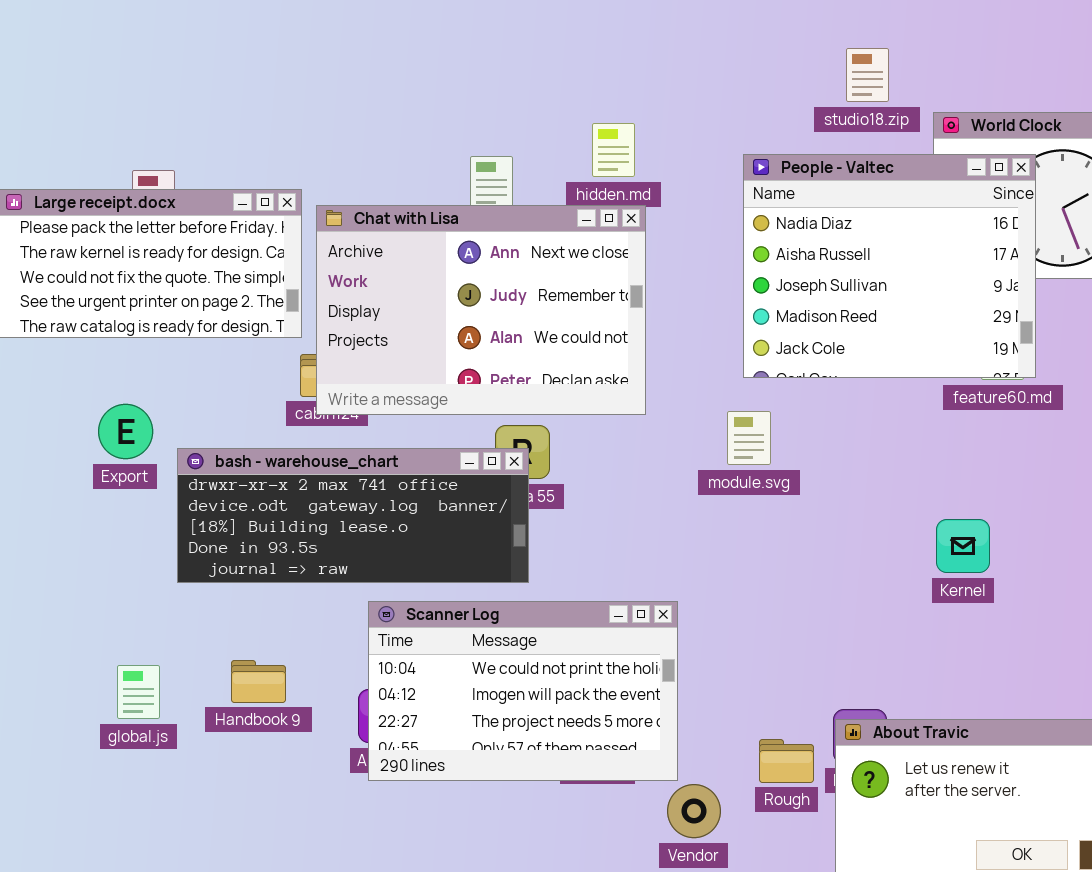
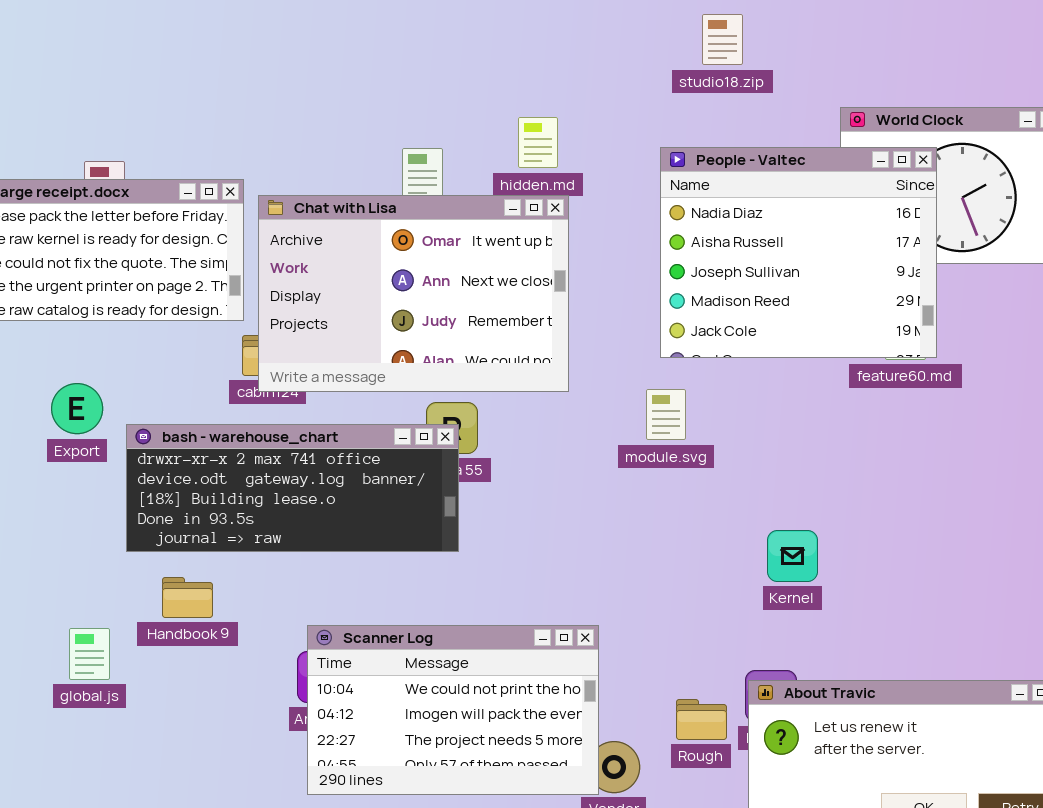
studio18.zip: [846,48,889,102] -> [702,14,743,65], moved
Chat with Lisa: [316,205,646,415] -> [258,195,569,392], scrolled up 1 row
Kernel: [936,519,990,573] -> [767,530,818,582], moved
Scanner Log: [368,601,678,781] -> [307,625,599,795], moved
Handbook 9: [231,660,286,703] -> [162,577,213,618], moved

